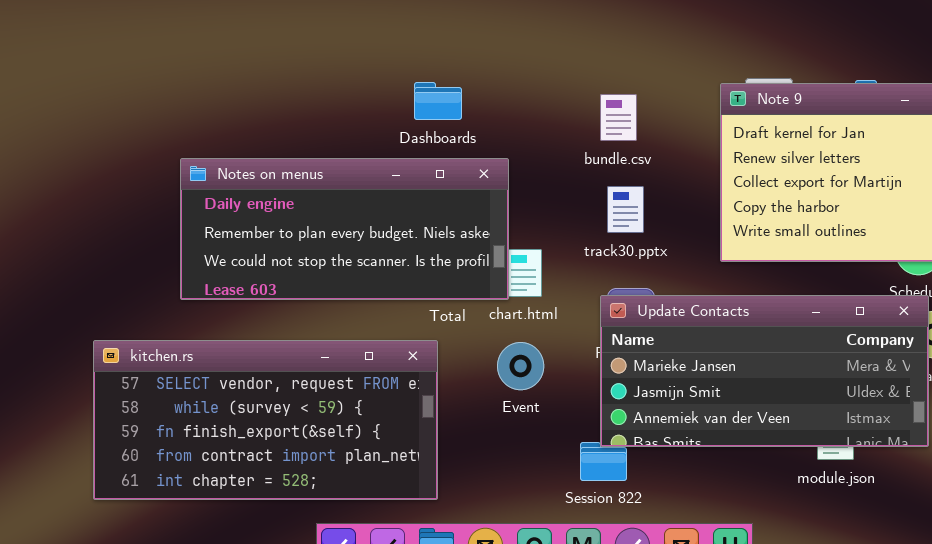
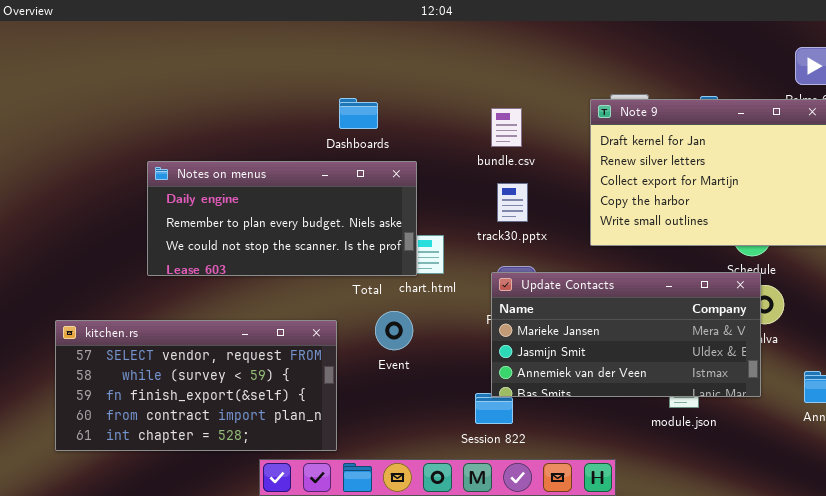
kitchen.rs: [93,340,438,500] -> [55,320,337,451], moved
Event: [497,342,544,390] -> [375,311,413,350], moved

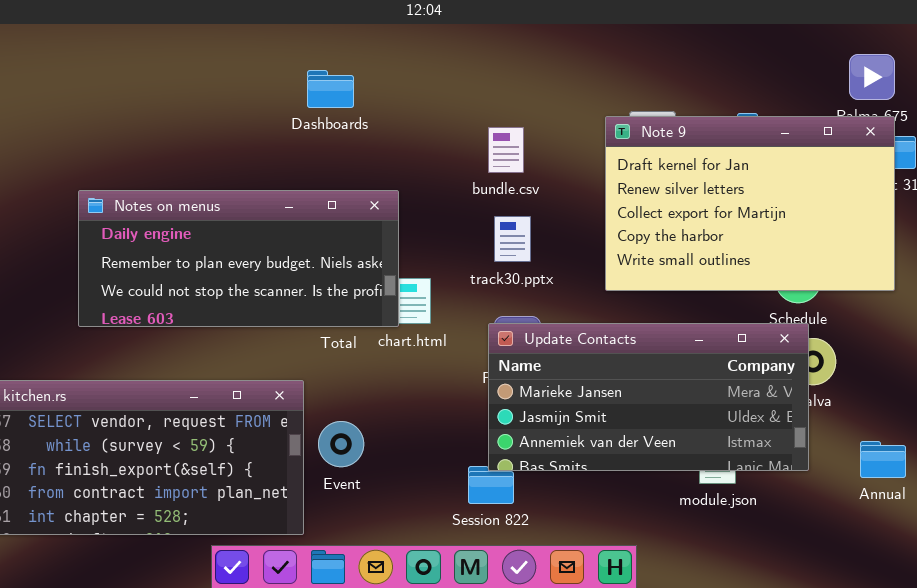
Dashboards: [339,98,378,129] -> [307,70,354,108], moved
Event: [375,311,413,350] -> [318,421,364,467], moved

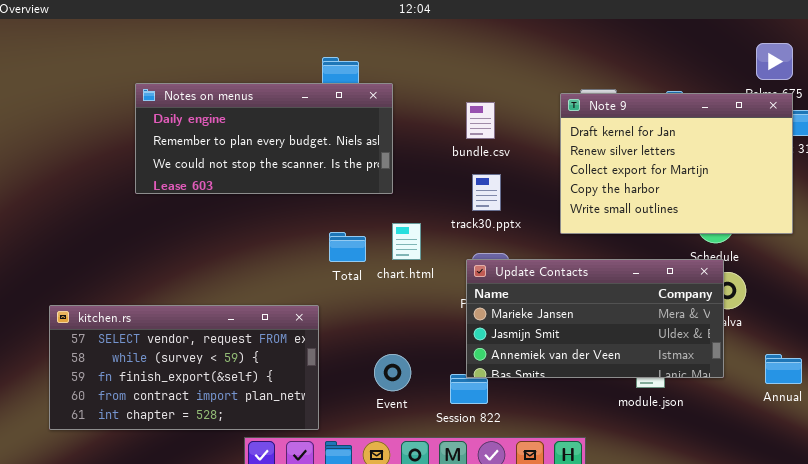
Notes on menus: [78,190,399,327] -> [135,83,393,194], moved
Event: [318,421,364,467] -> [374,354,411,391], moved

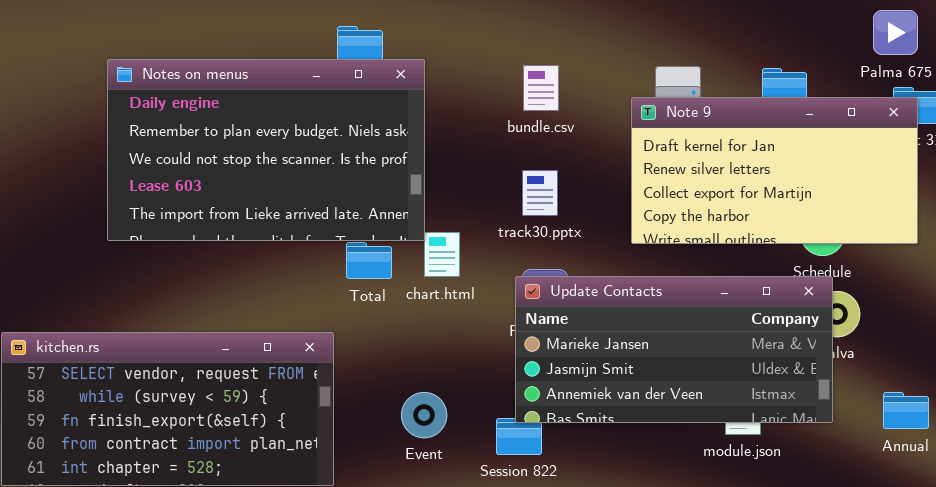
Notes on menus: [135,83,393,194] -> [107,59,425,241], resized
Note 9: [560,93,793,234] -> [631,97,918,244], resized
bundle.csv: [466,102,495,139] -> [523,65,559,111], moved

